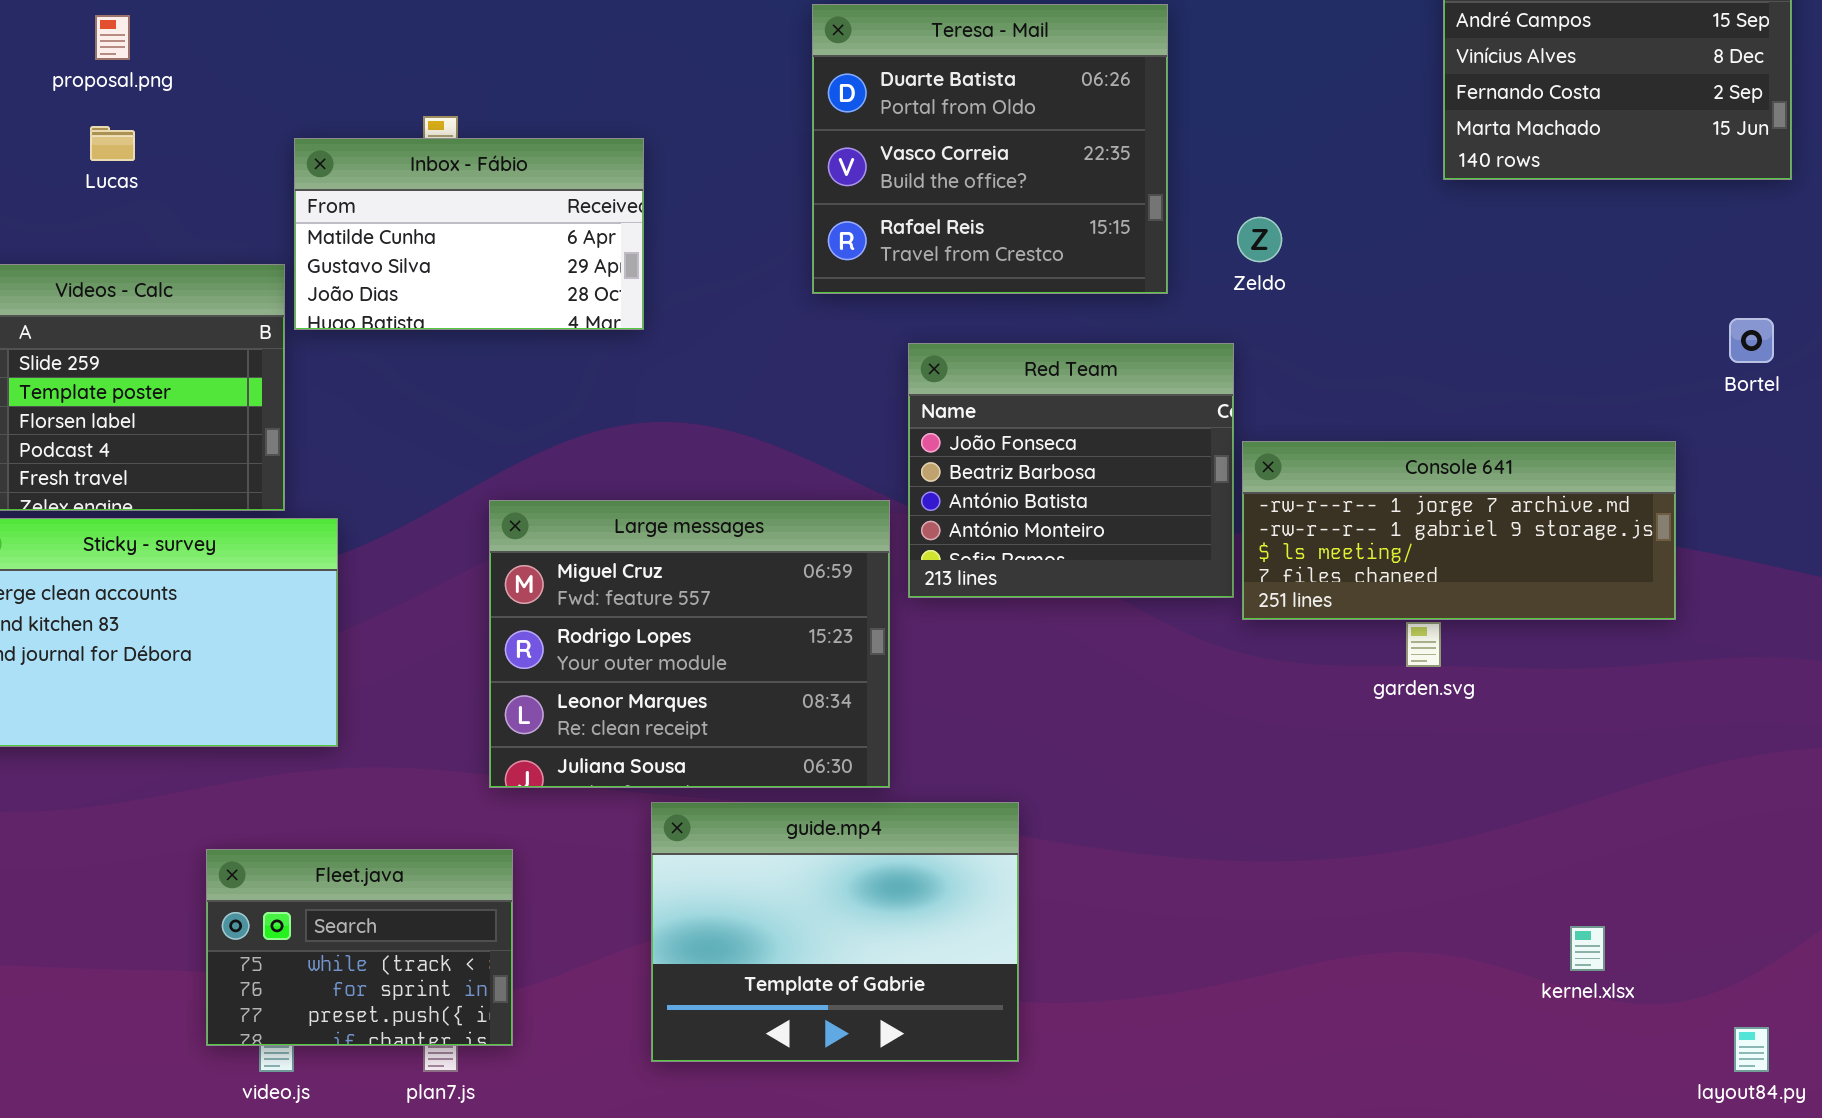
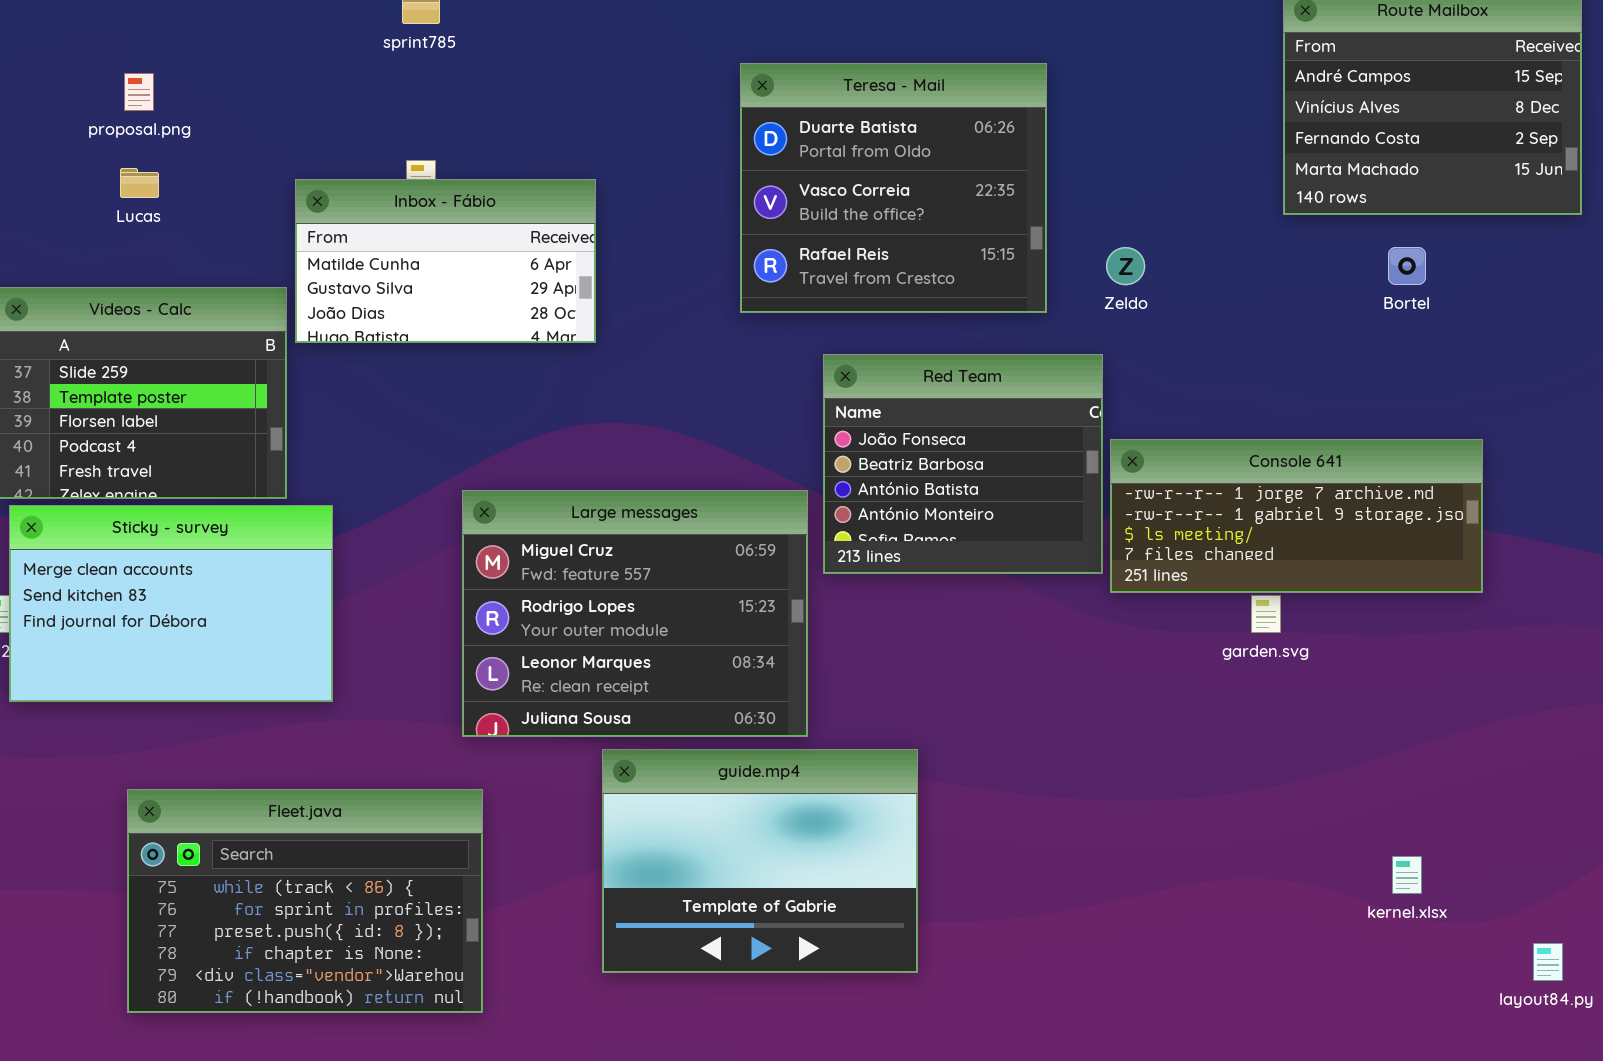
Bortel: [1729,318,1774,363] -> [1388,247,1426,285], moved
Fleet.java: [206,849,513,1046] -> [127,789,483,1013], resized

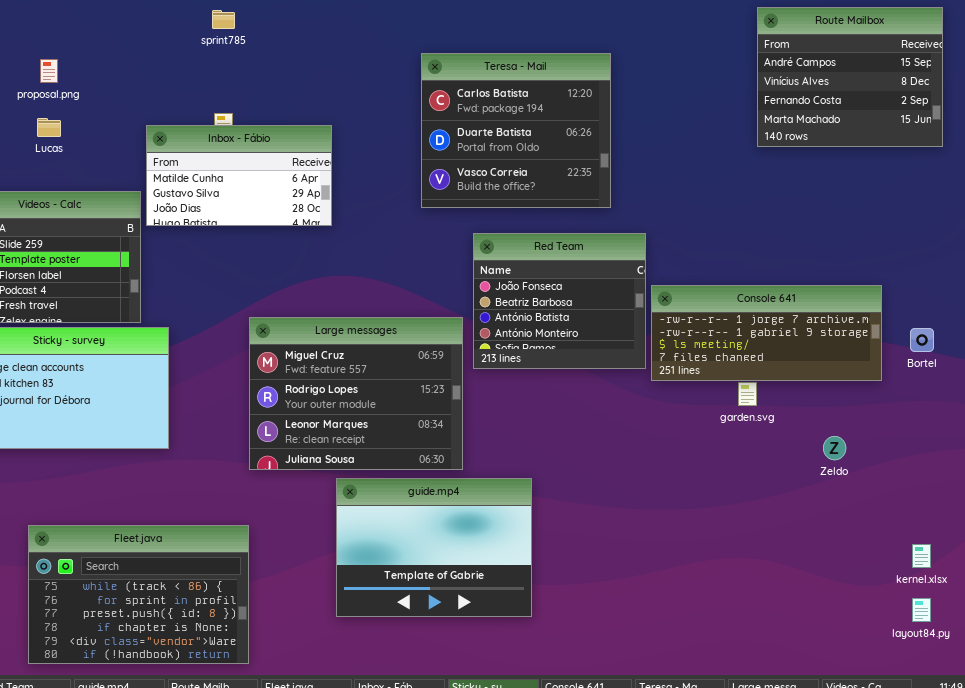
Teresa - Mail: [740,63,1047,313] -> [421,53,611,208], scrolled up 1 row
Zeldo: [1106,247,1145,285] -> [823,436,846,460], moved
Bortel: [1388,247,1426,285] -> [910,328,934,352], moved
Fleet.java: [127,789,483,1013] -> [28,525,249,664], moved
kernel.xlsx: [1392,856,1422,894] -> [912,544,931,568], moved

